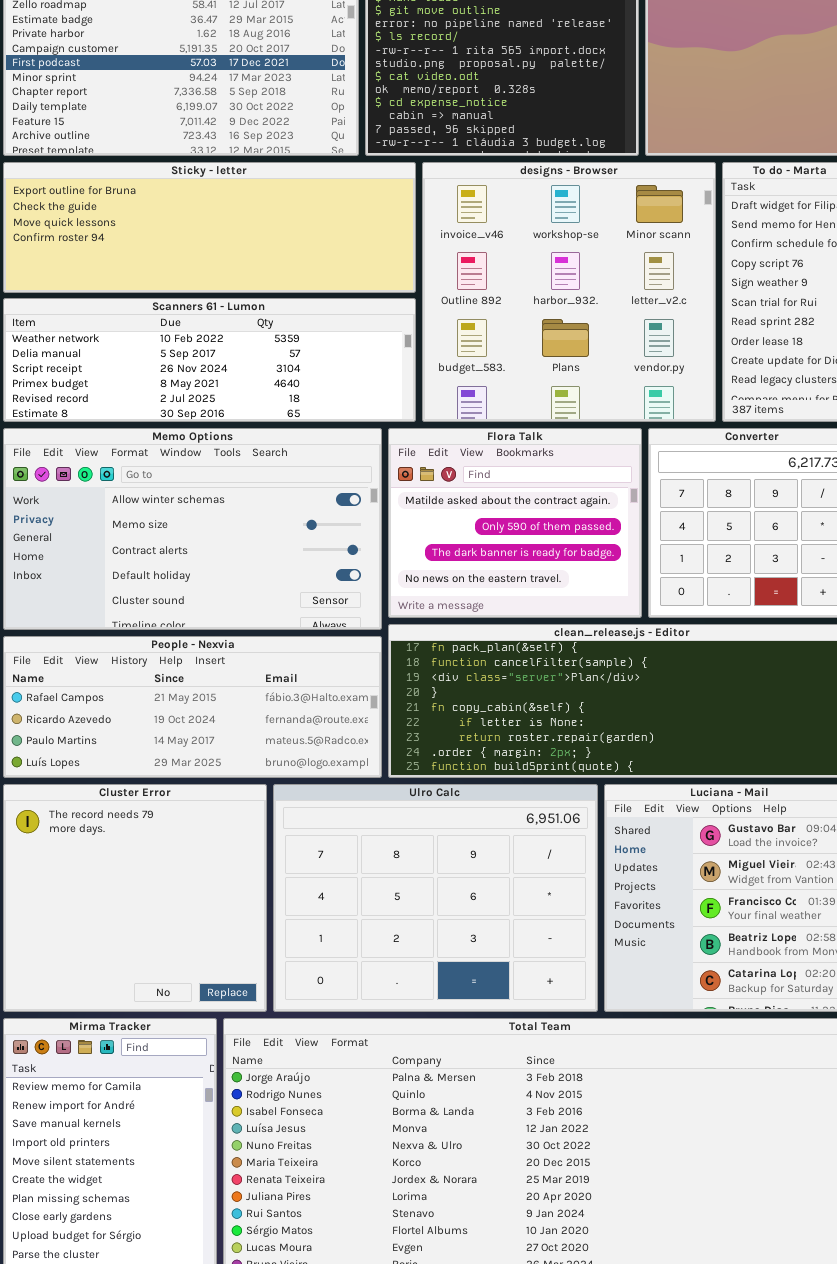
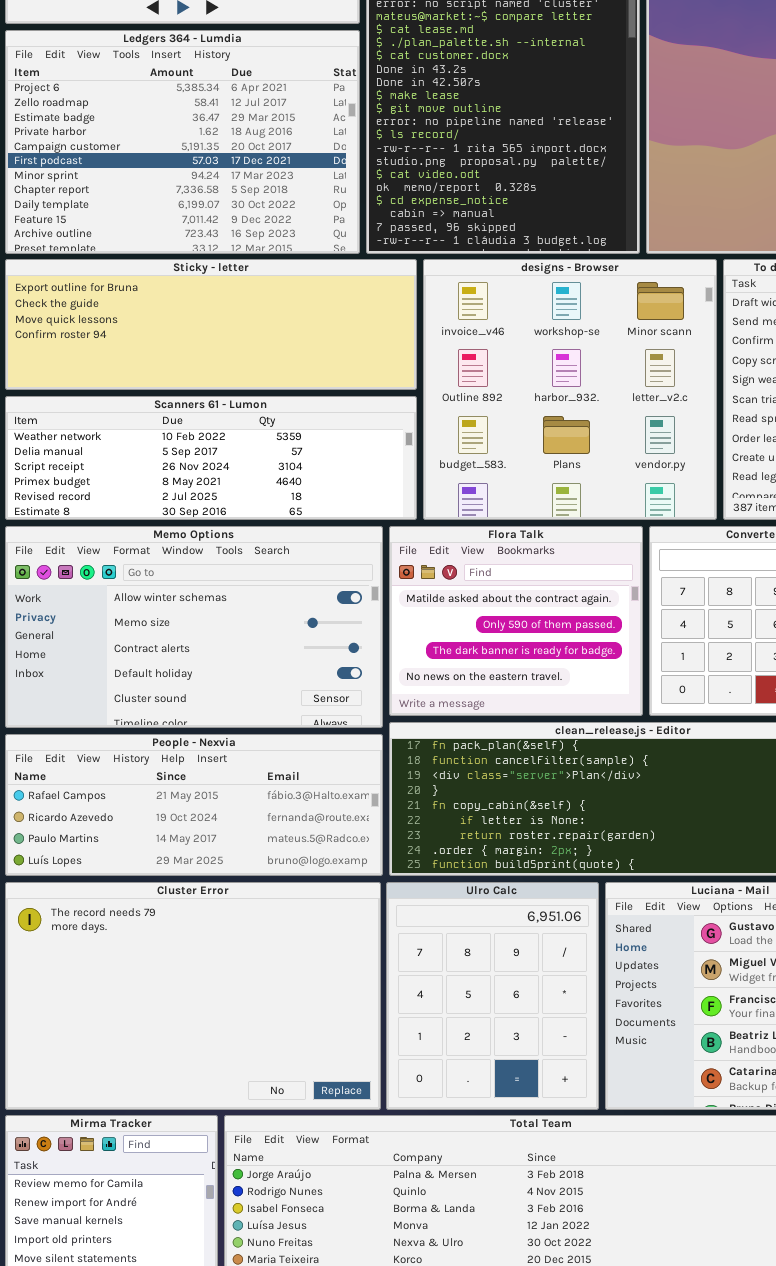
Cluster Error: [3,784,267,1012] -> [5,882,381,1110], resized
Ulro Calc: [273,784,598,1012] -> [386,882,599,1110], resized

